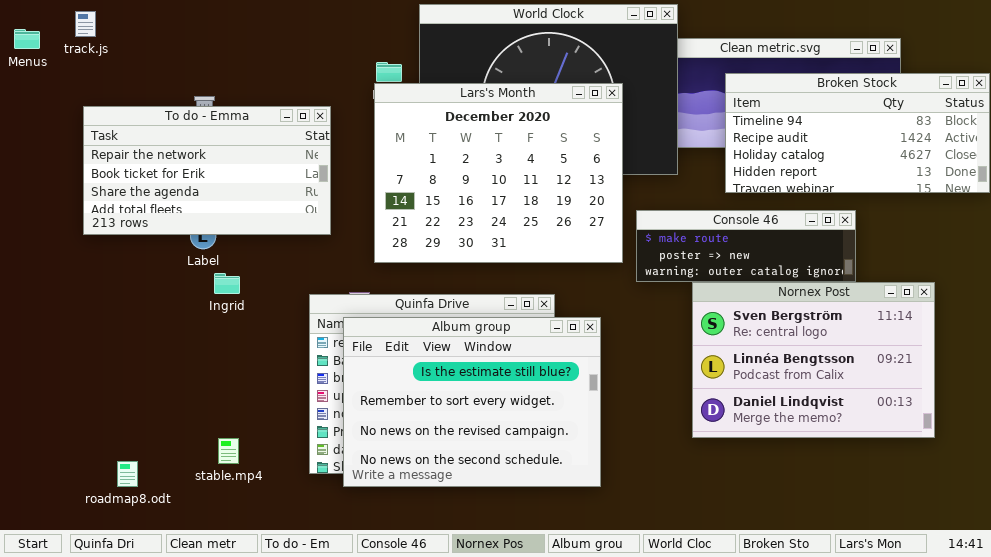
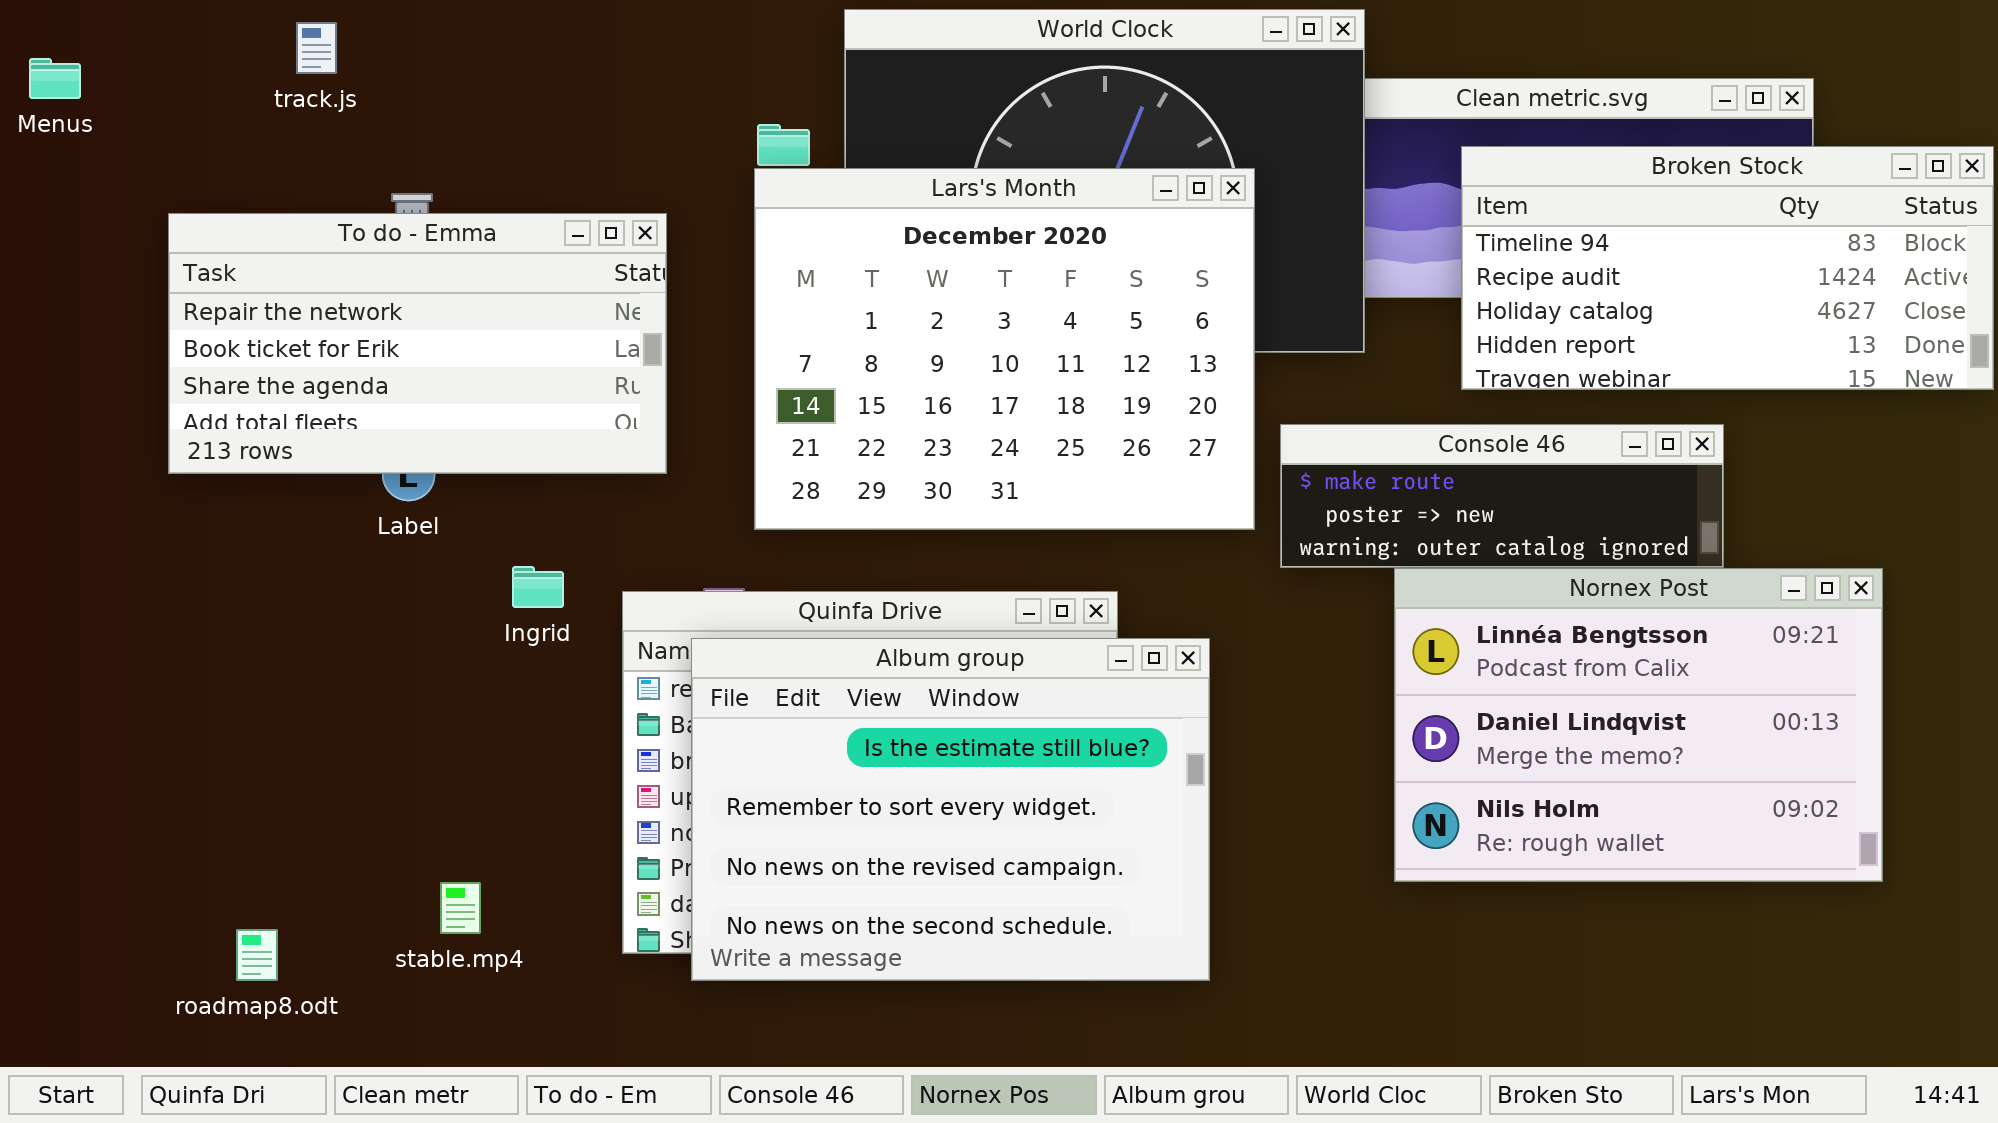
track.js: [75,11,96,37] -> [296,22,337,74], moved
Ingrid: [214,273,240,294] -> [512,566,564,608], moved
Nornex Post: [692,282,935,438] -> [1394,568,1883,882], scrolled down 1 row

